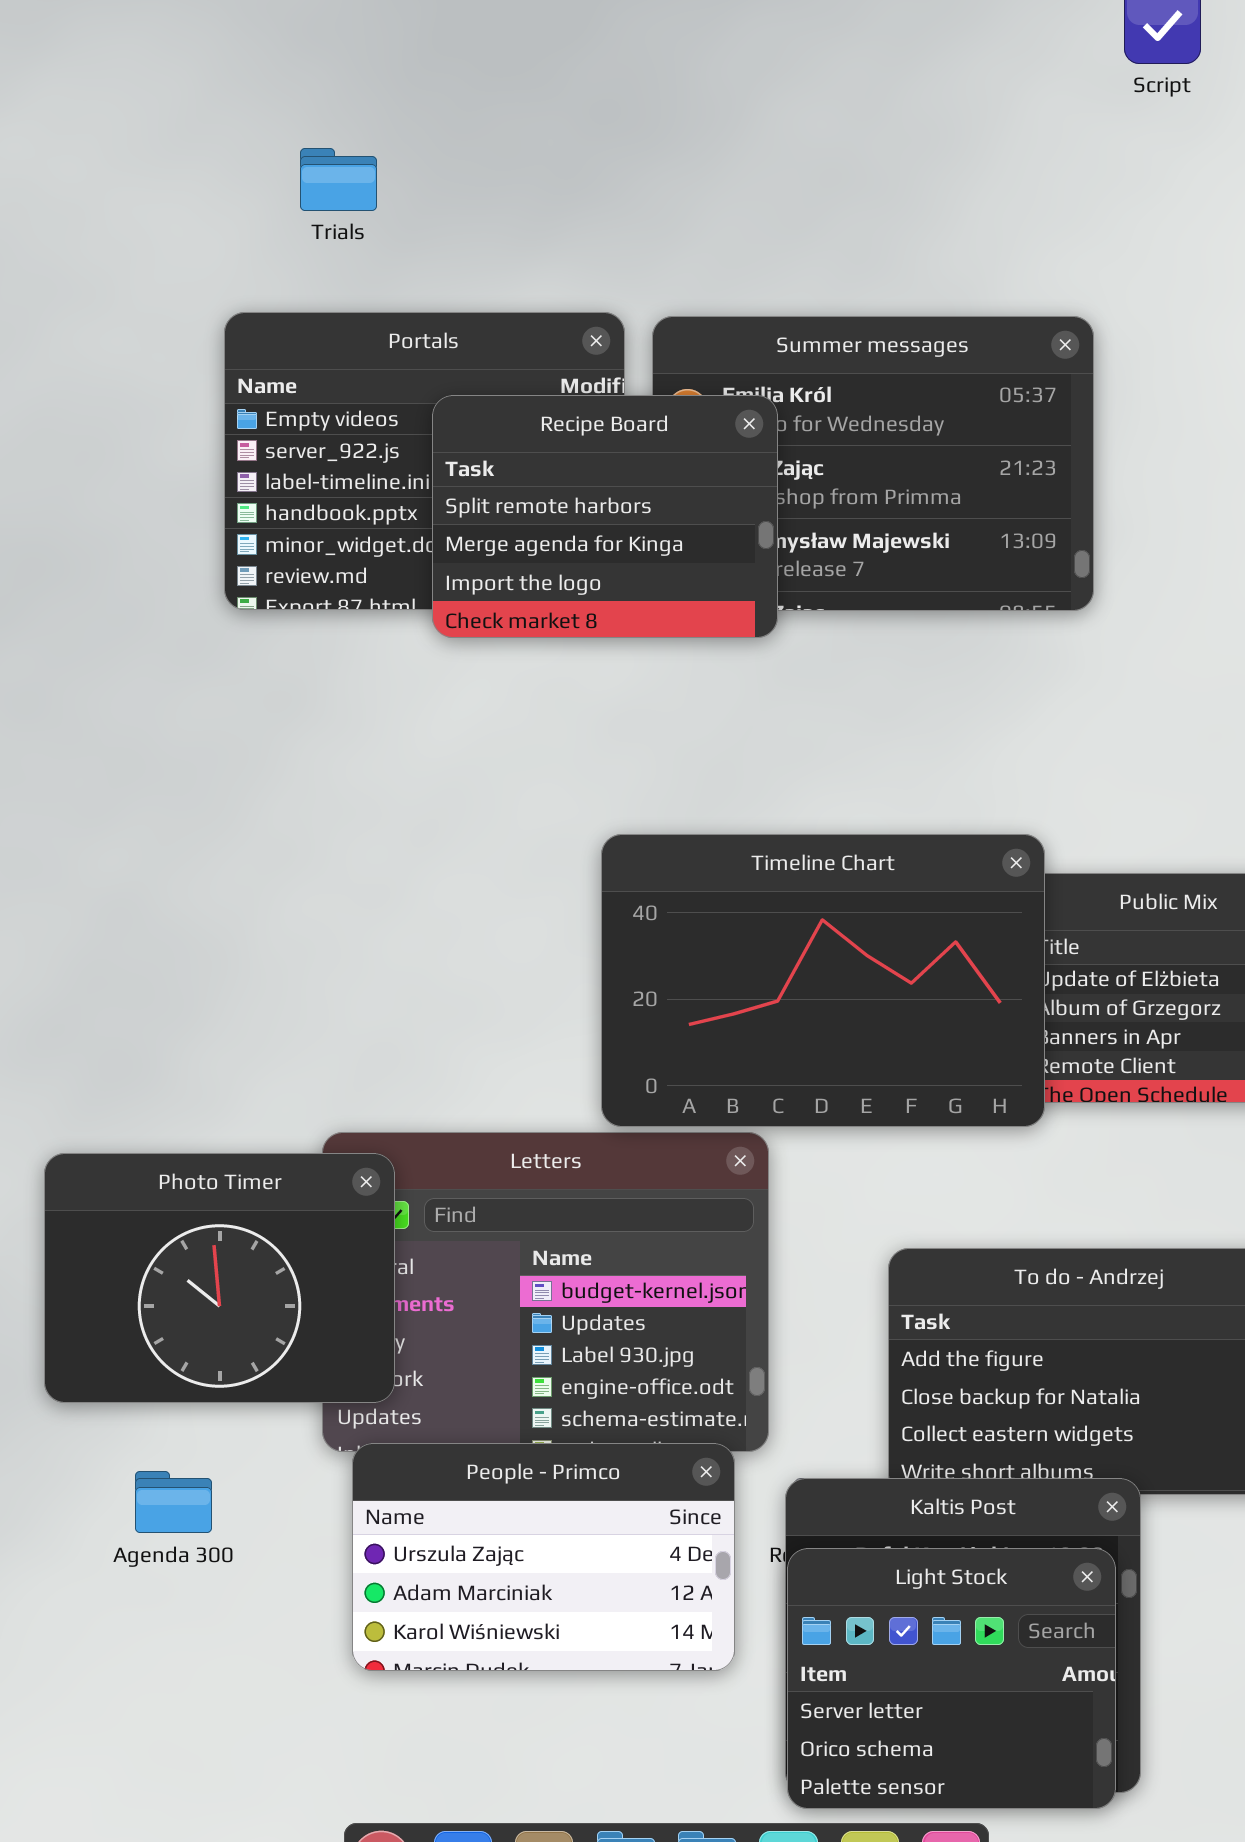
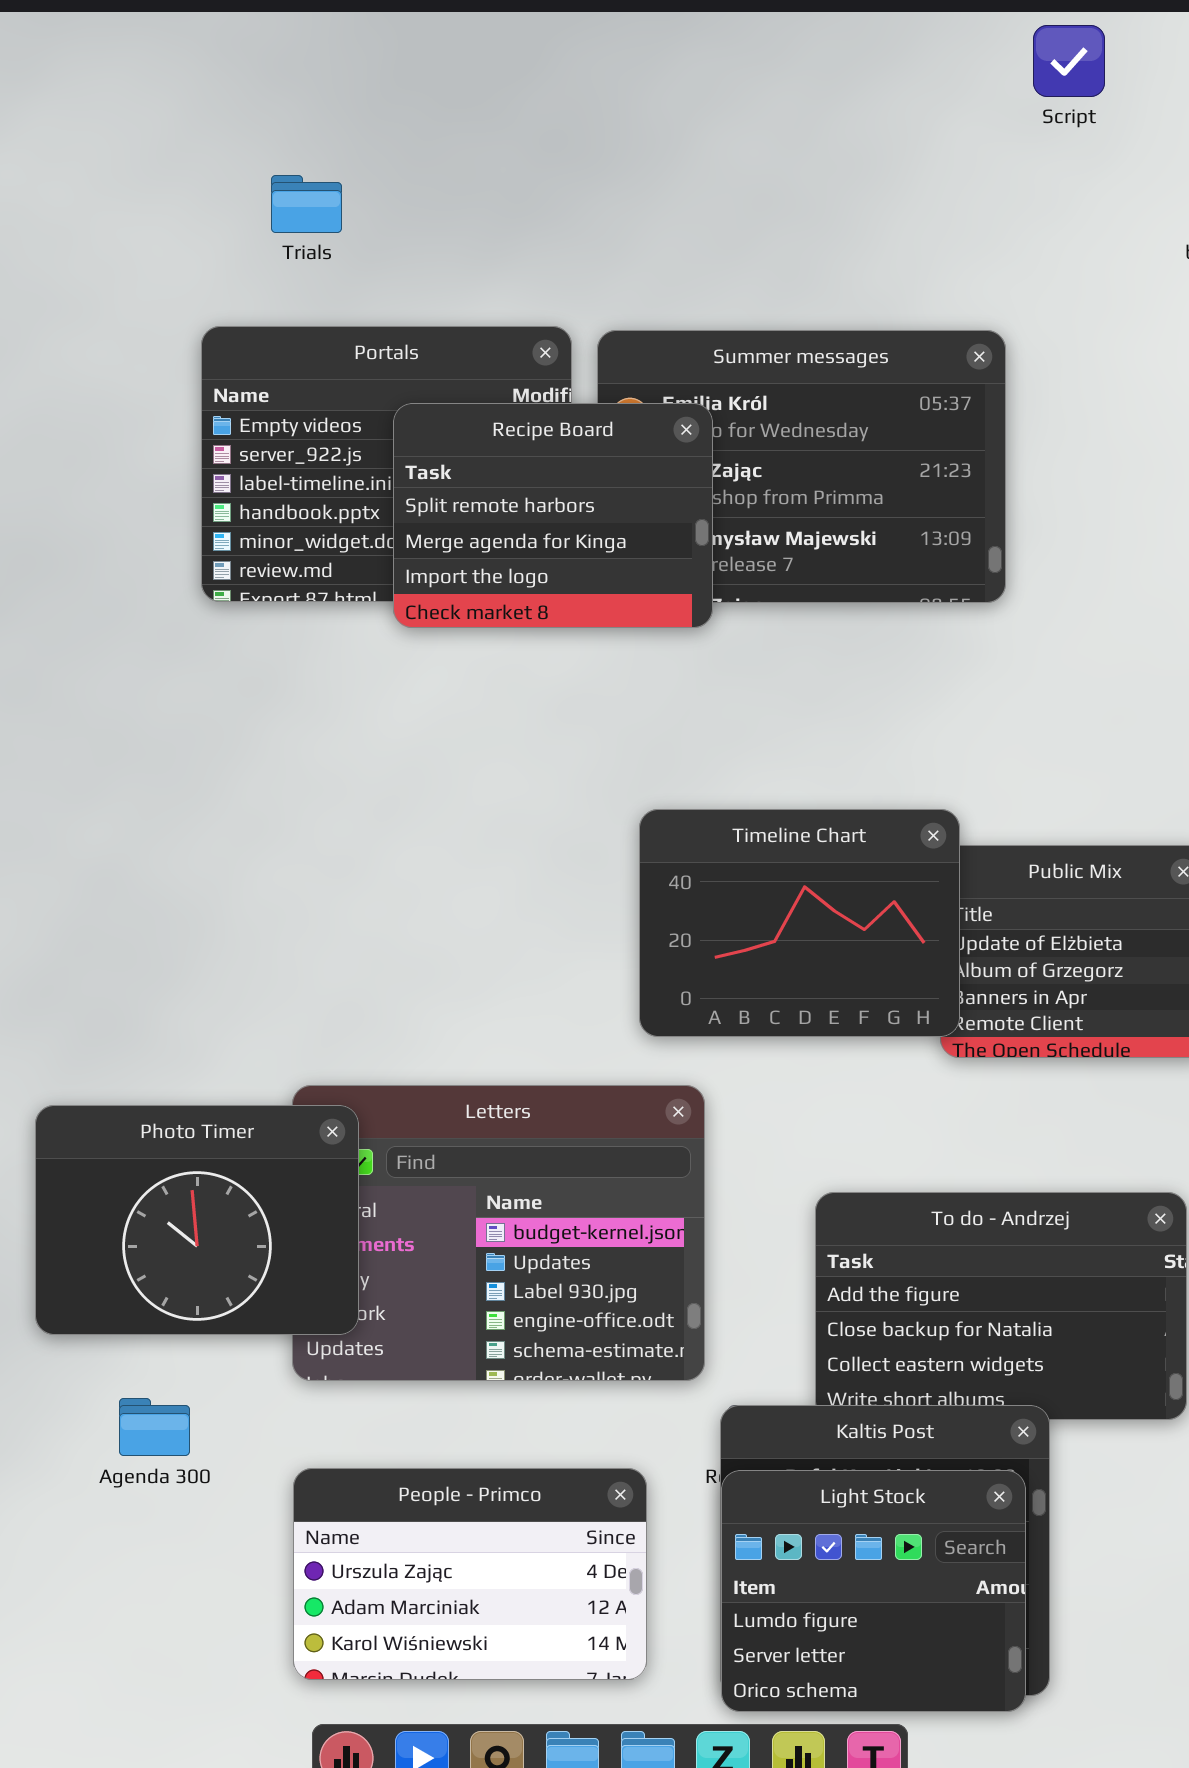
Timeline Chart: [601,834,1045,1127] -> [639,809,960,1037], resized
People - Primco: [352,1443,735,1671] -> [293,1468,647,1680], moved
Light Stock: [787,1548,1116,1809] -> [721,1470,1026,1712], scrolled up 1 row

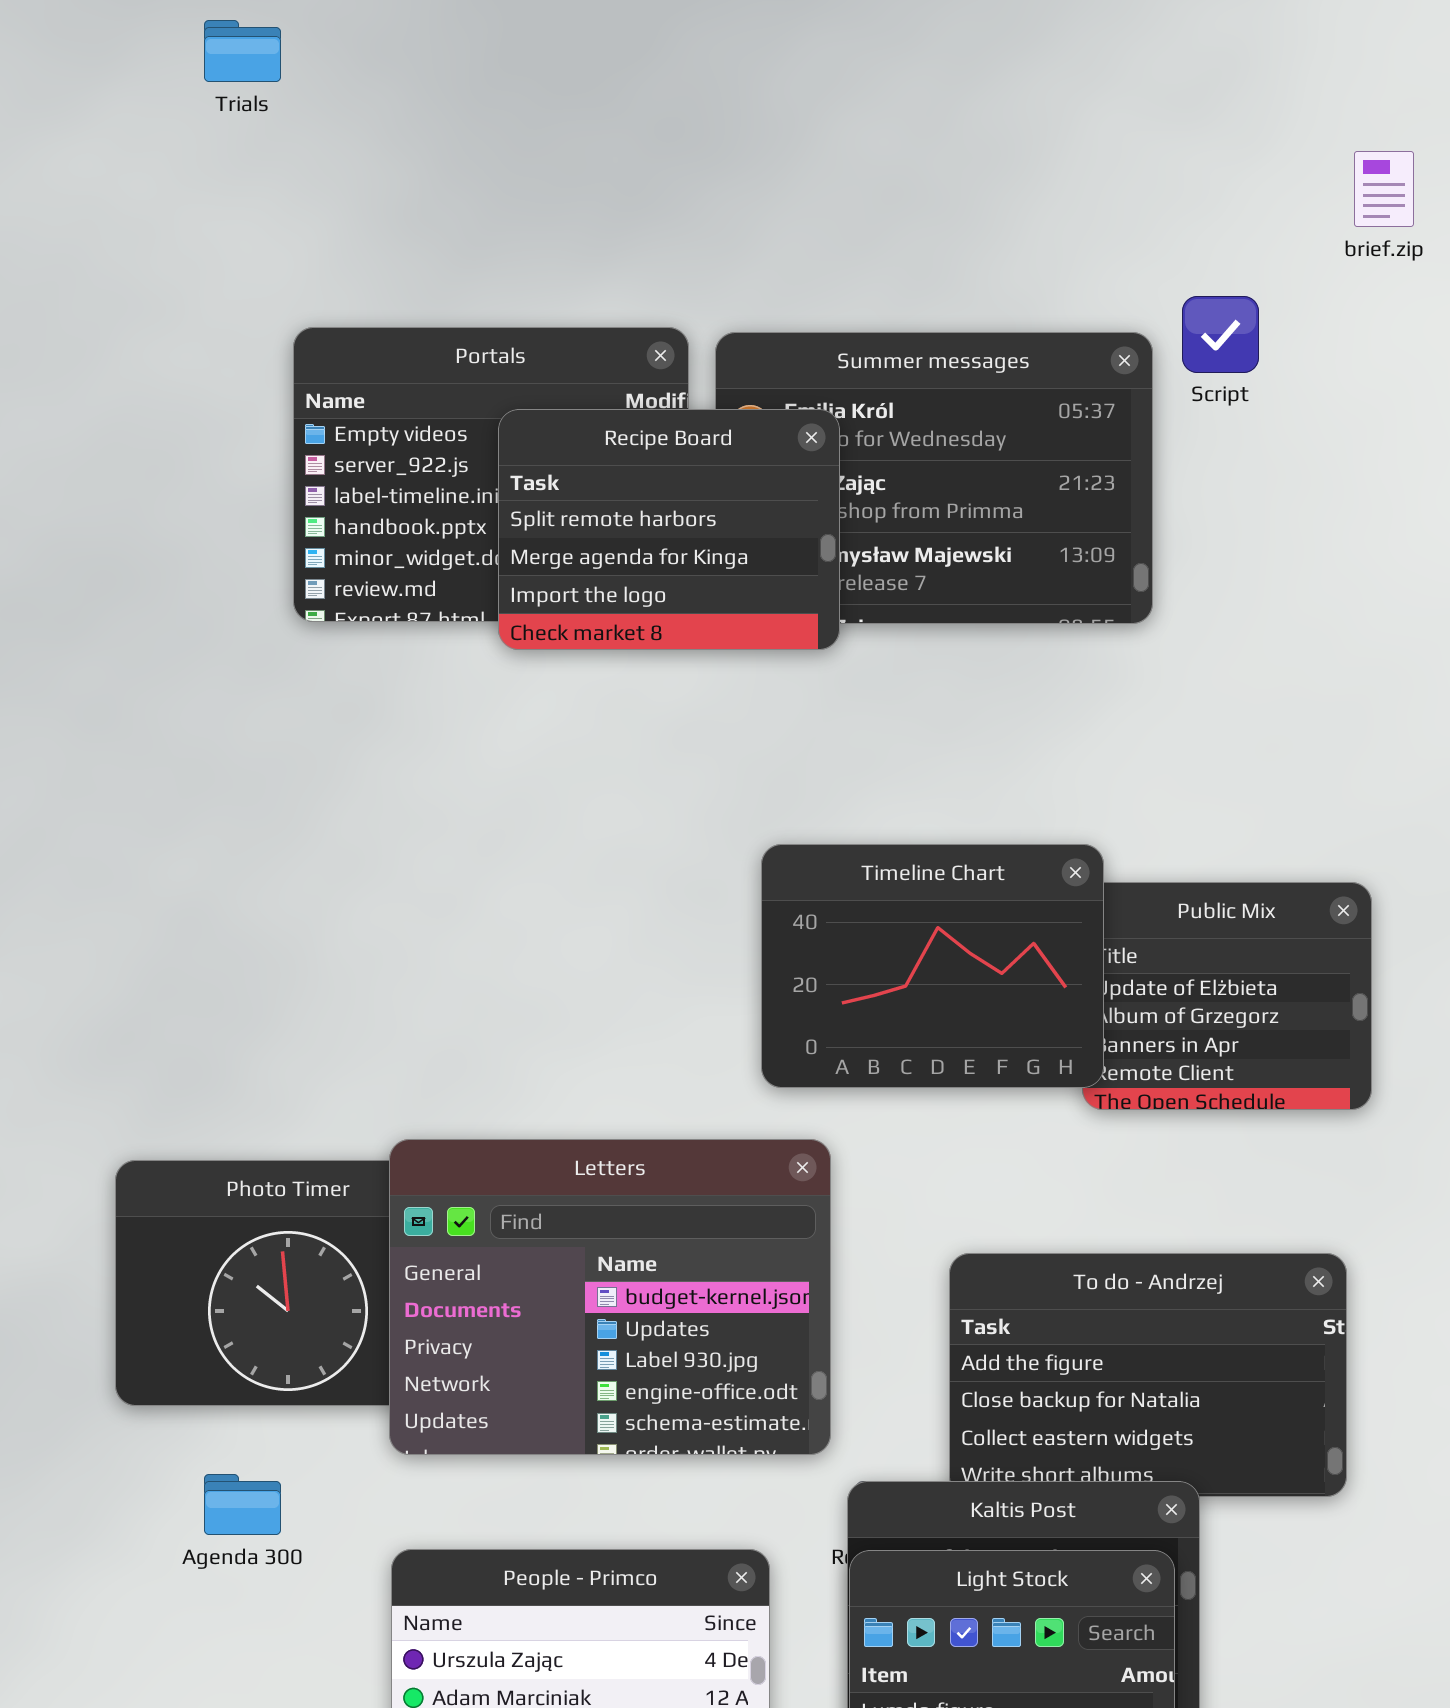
Script: [1033,25,1105,97] -> [1182,296,1259,373], moved
Trials: [271,175,342,233] -> [204,20,281,82], moved
Letters: [292,1085,705,1381] -> [389,1139,831,1455], raised

